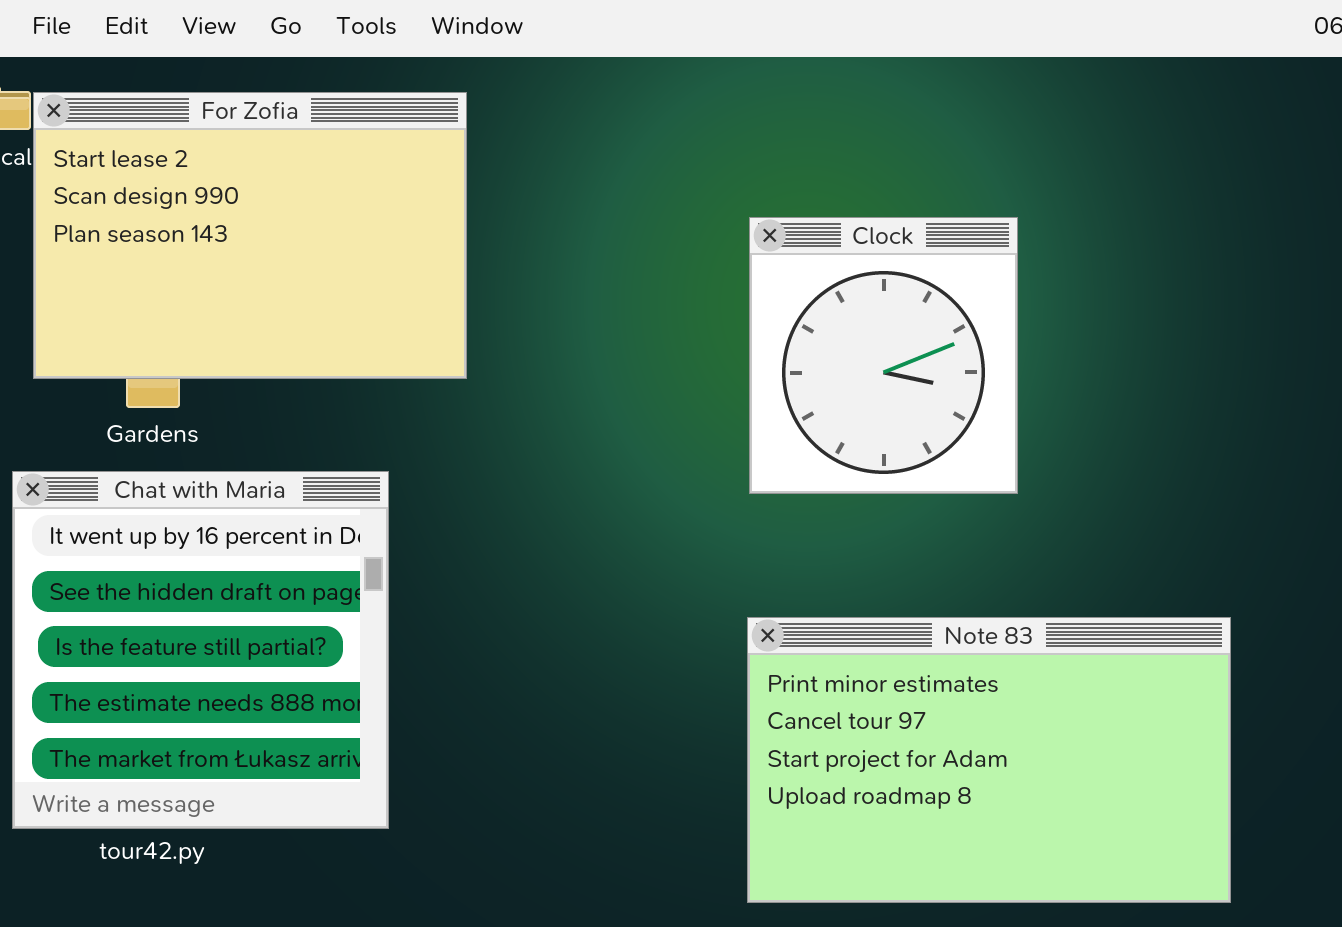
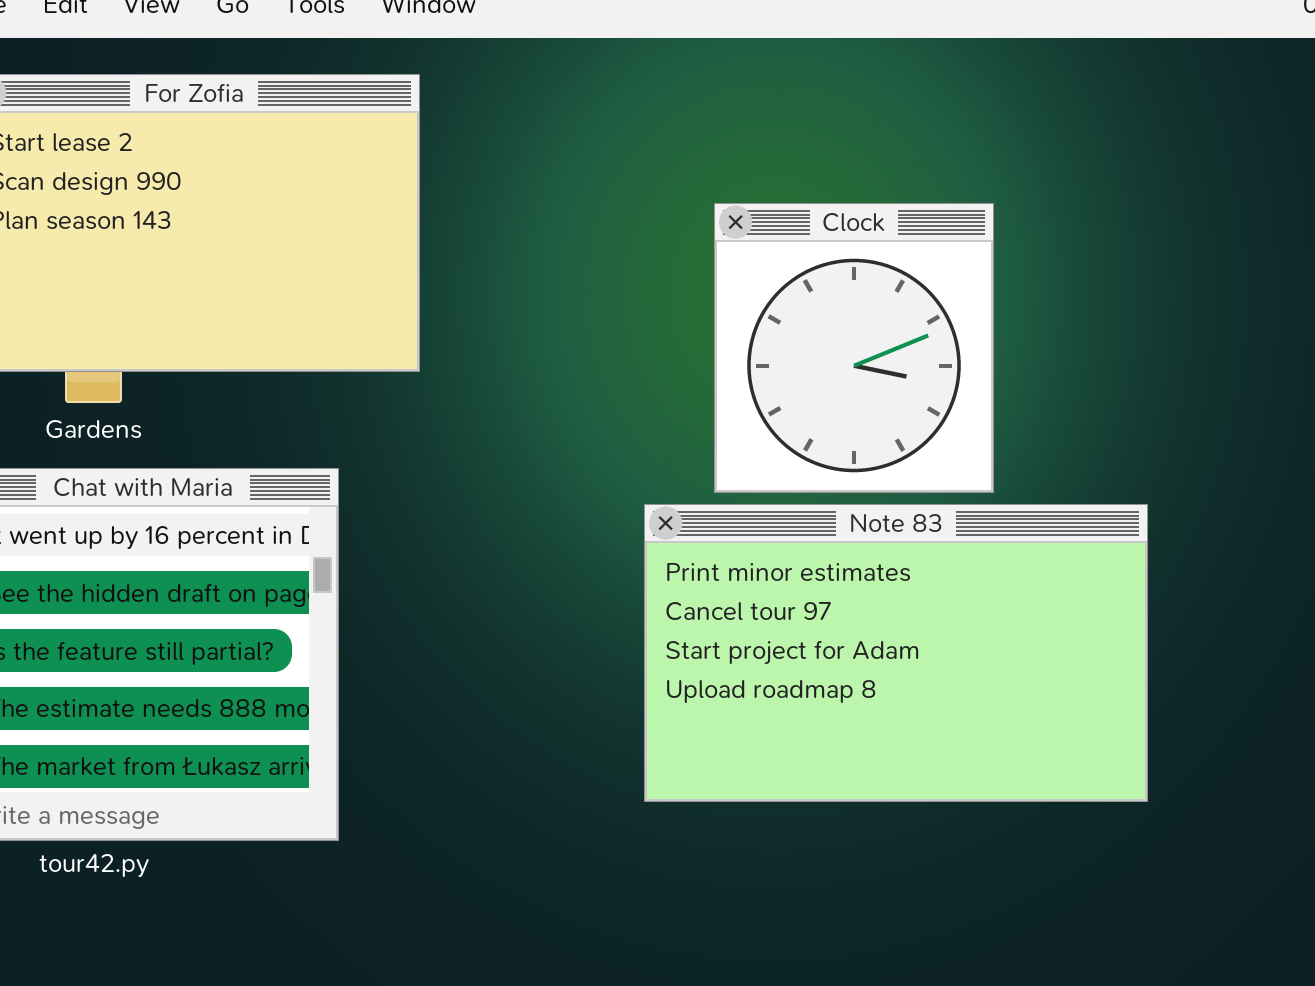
Note 83: [747,617,1231,903] -> [644,504,1148,802], moved

